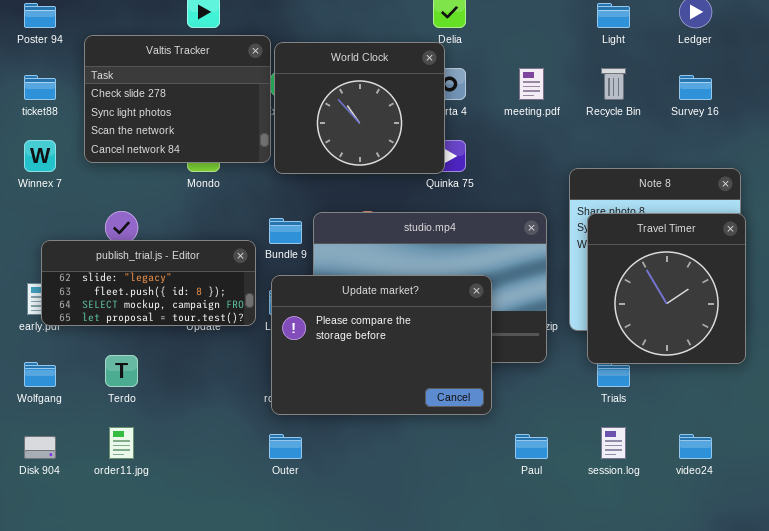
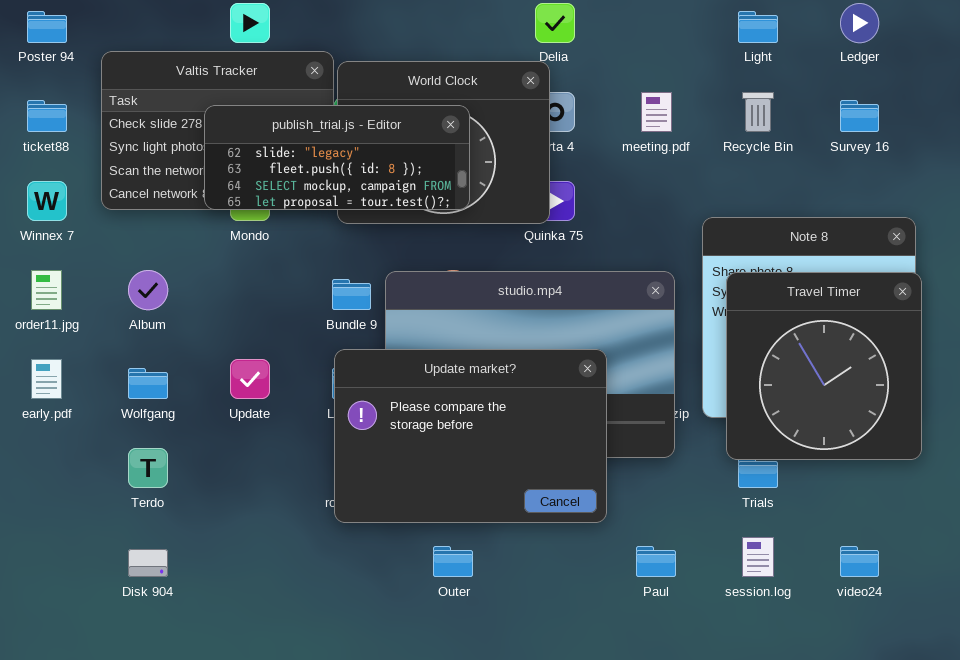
publish_trial.js - Editor: [41,240,256,326] -> [204,105,470,210], moved
Wolfgang: [24,362,56,387] -> [128,368,168,399], moved
order11.jpg: [109,427,134,459] -> [31,270,62,310], moved
Outer: [269,434,302,459] -> [433,546,473,577], moved
Disk 904: [24,436,56,459] -> [128,549,168,577], moved

